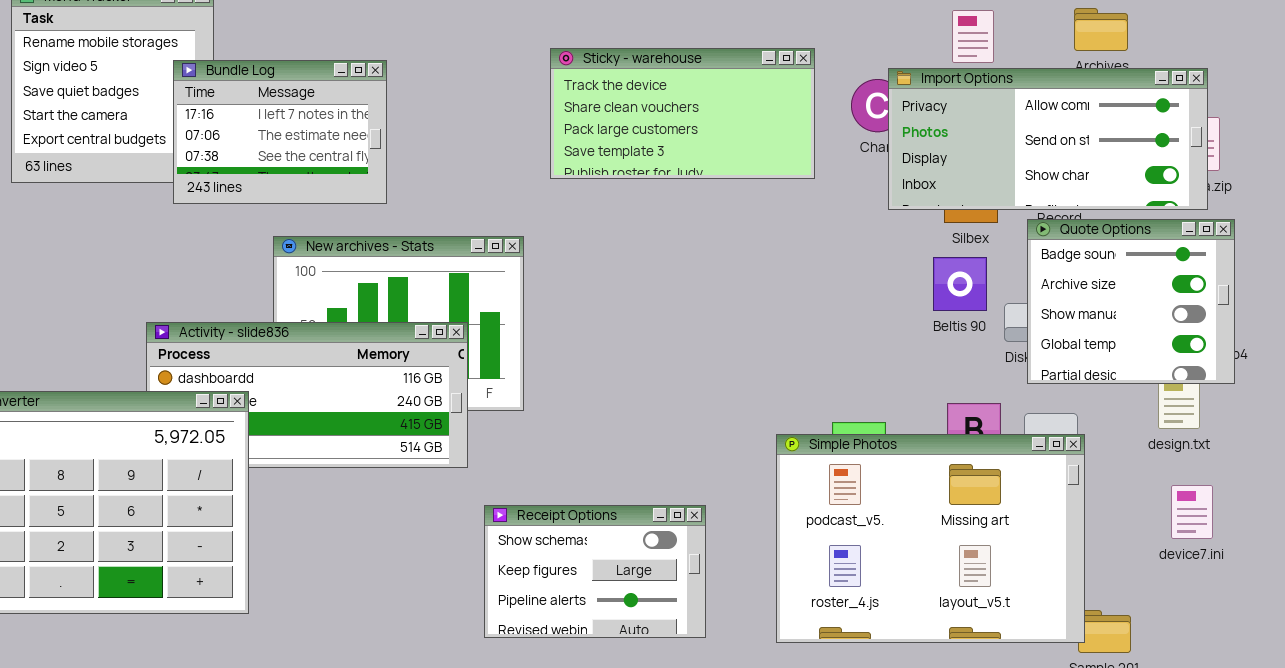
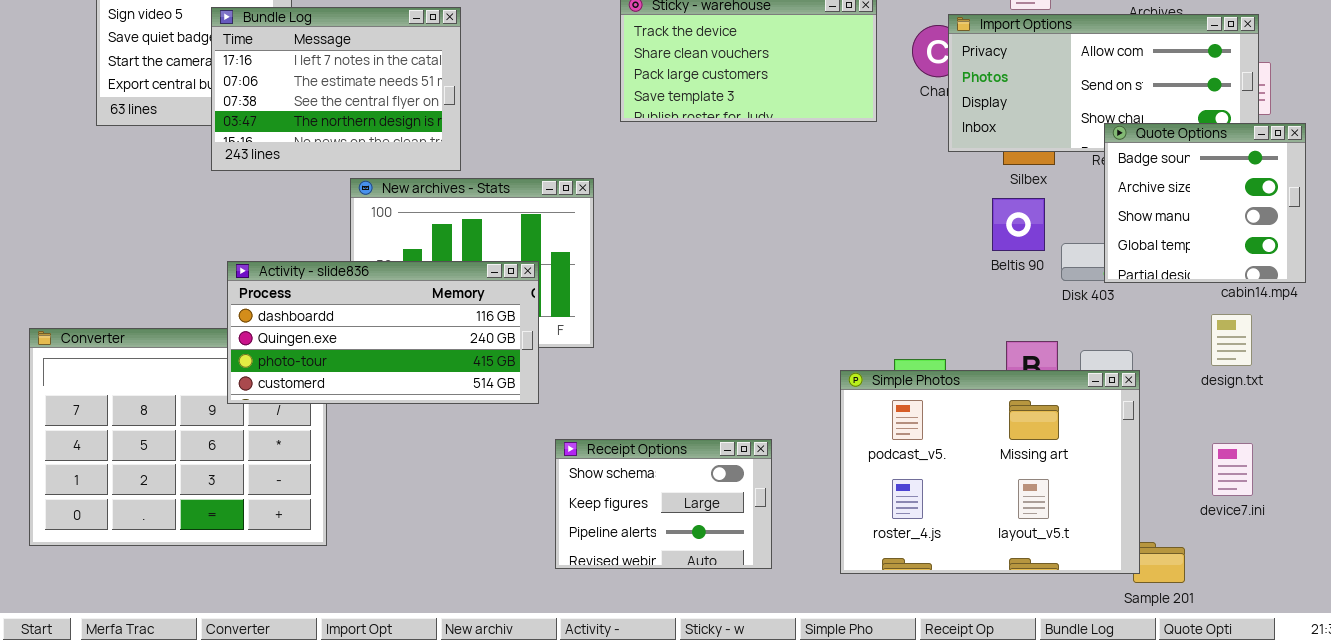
Bundle Log: [173,60,387,204] -> [211,7,461,171], resized
Quote Options: [1027,219,1235,384] -> [1104,123,1306,283], moved
Activity - slide836: [146,322,468,468] -> [227,261,539,404], raised
device7.ini: [1171,485,1213,539] -> [1212,443,1253,496], moved

